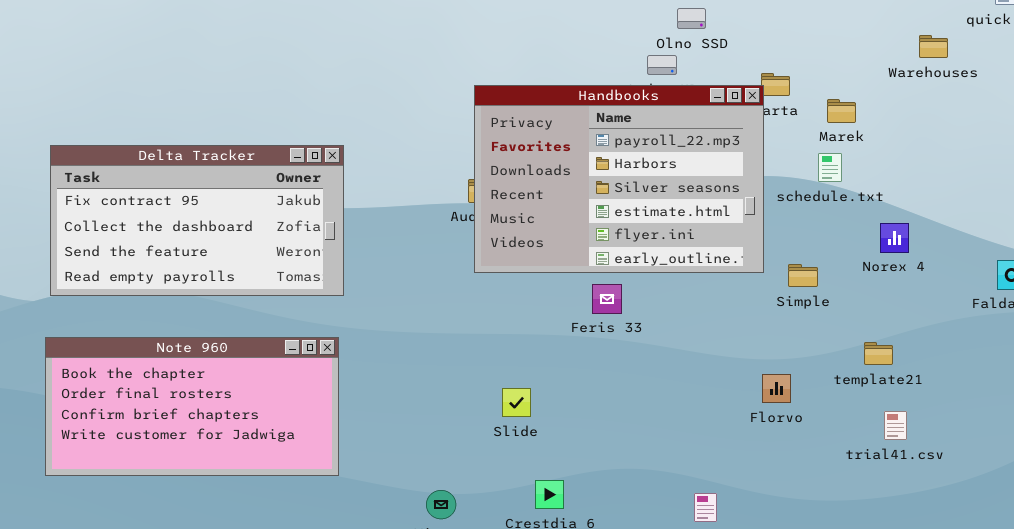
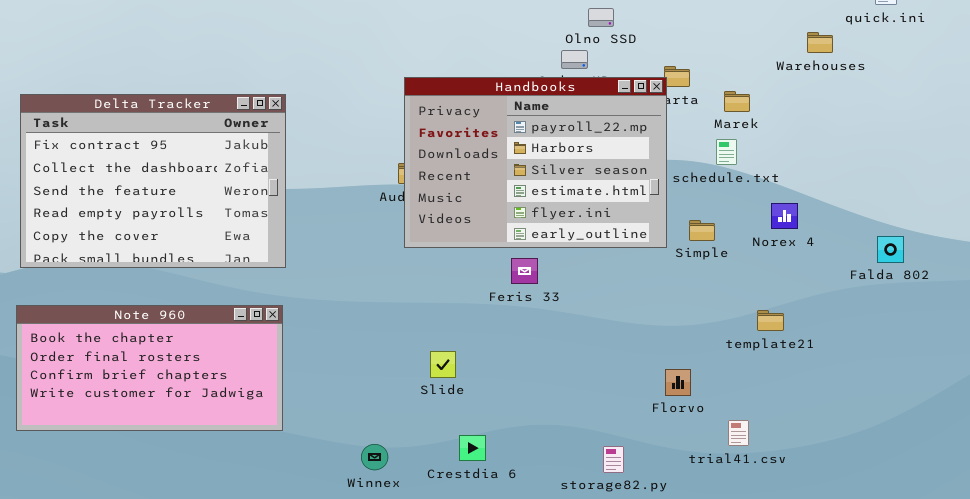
Delta Tracker: [50,145,344,296] -> [20,94,286,268], resized
Simple: [788,264,818,287] -> [689,220,715,241], moved
Florvo: [762,374,791,403] -> [665,369,691,396], moved
trial41.csv: [884,411,907,440] -> [728,420,749,446], moved

